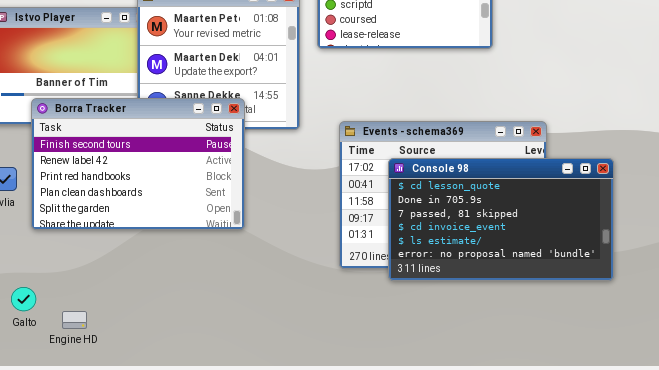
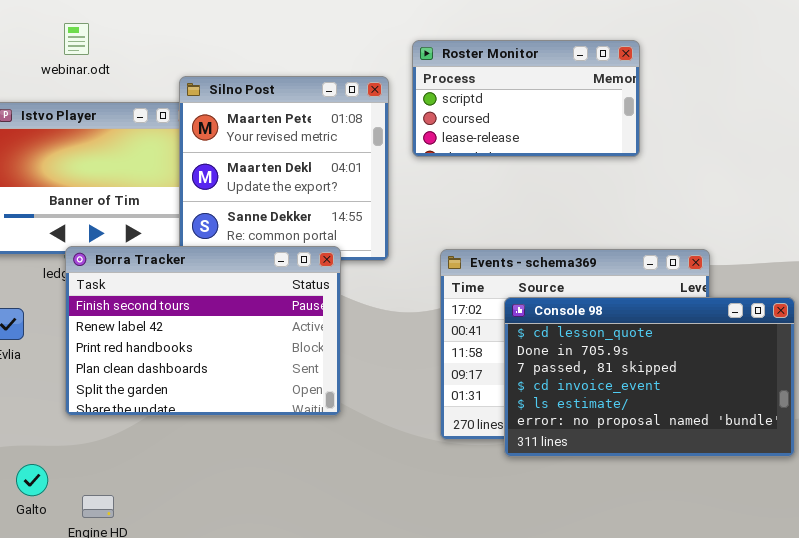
Borra Tracker: [31,98,245,230] -> [65,246,341,416], moved

